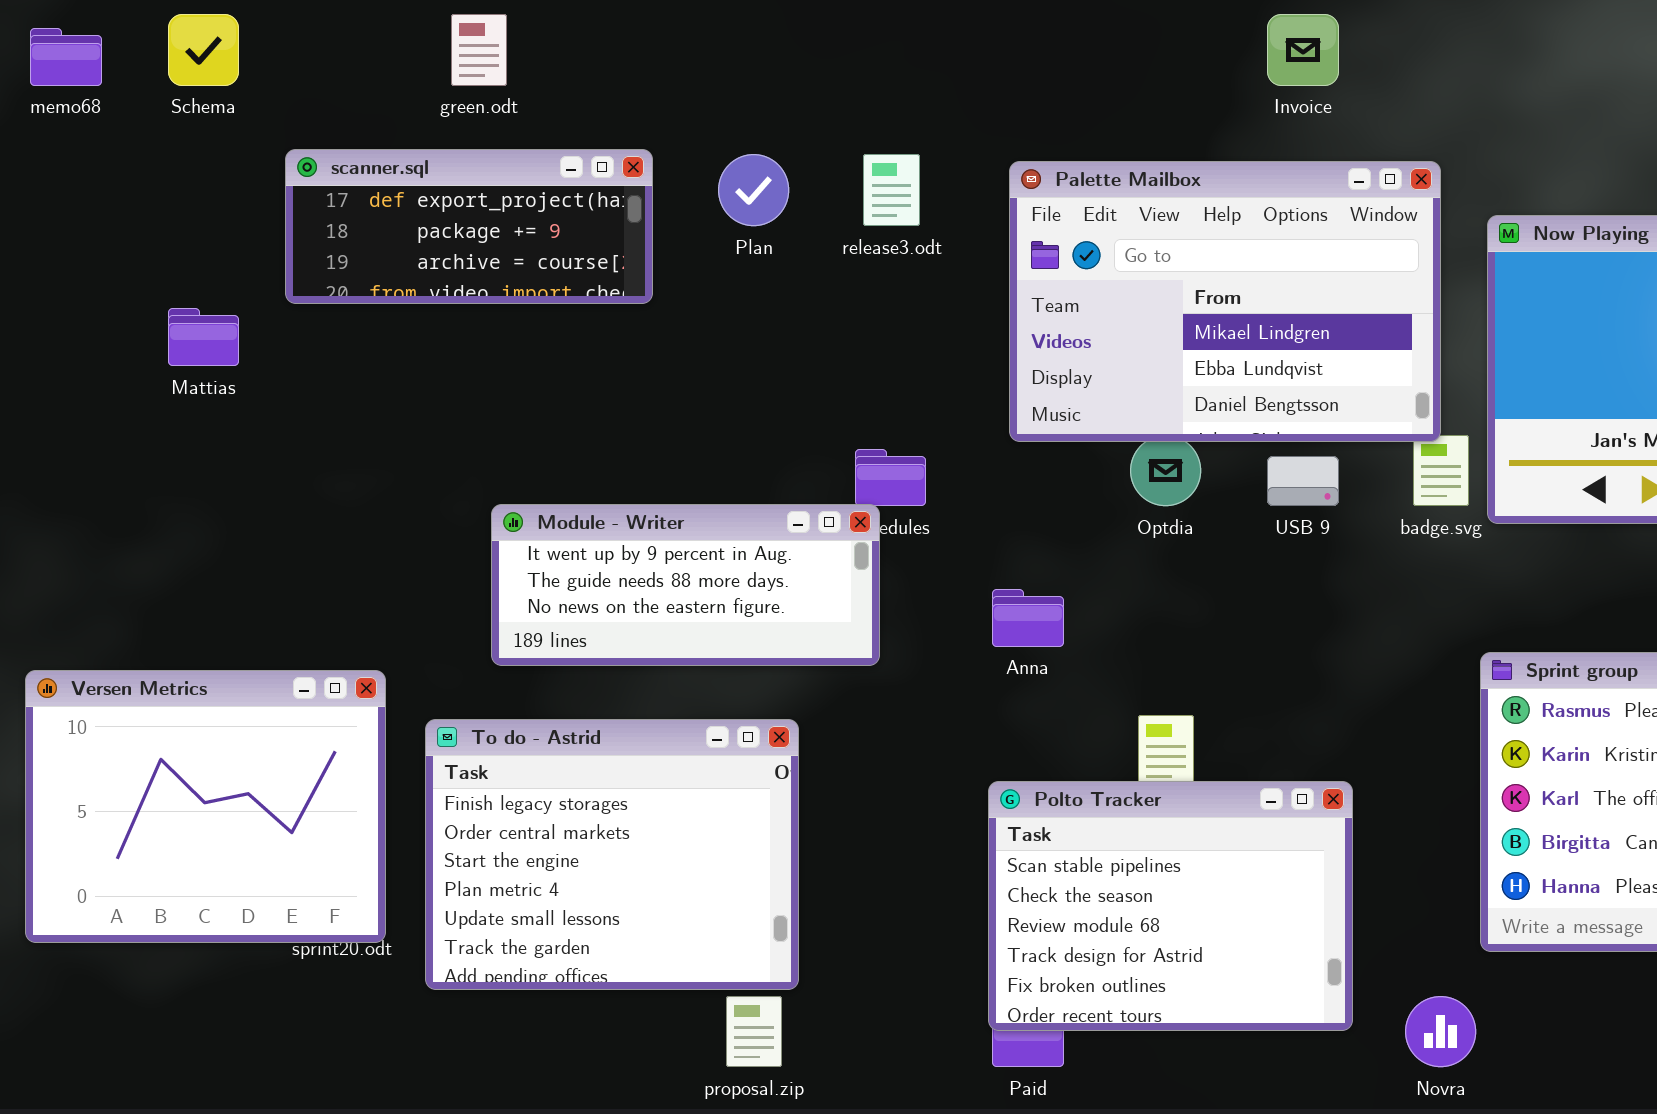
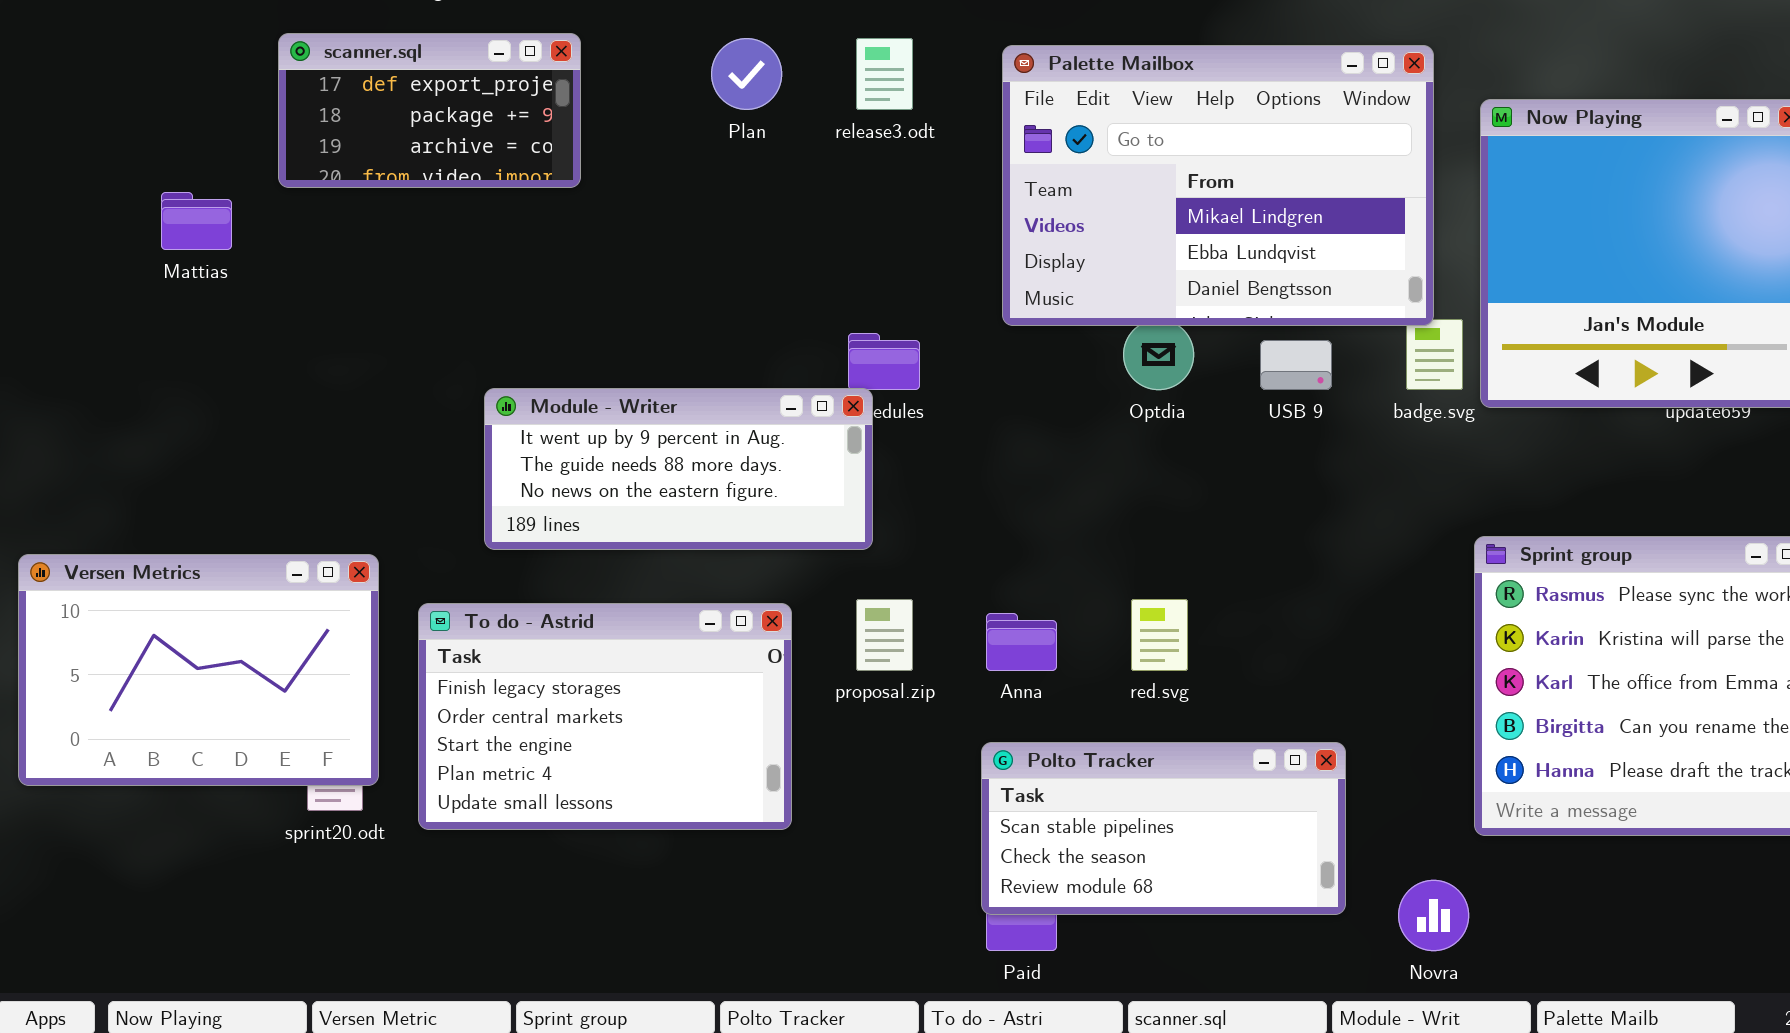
scanner.sql: [285,149,653,304] -> [278,33,581,188], resized
Anna: [992,589,1064,647] -> [986,613,1057,671], moved
Versen Metrics: [25,670,386,943] -> [18,554,379,786], resized
To do - Astrid: [425,719,799,990] -> [418,603,792,830], resized
Polto Tracker: [988,781,1353,1031] -> [981,742,1346,915], resized
proposal.zip: [726,996,782,1067] -> [856,599,913,671], moved

